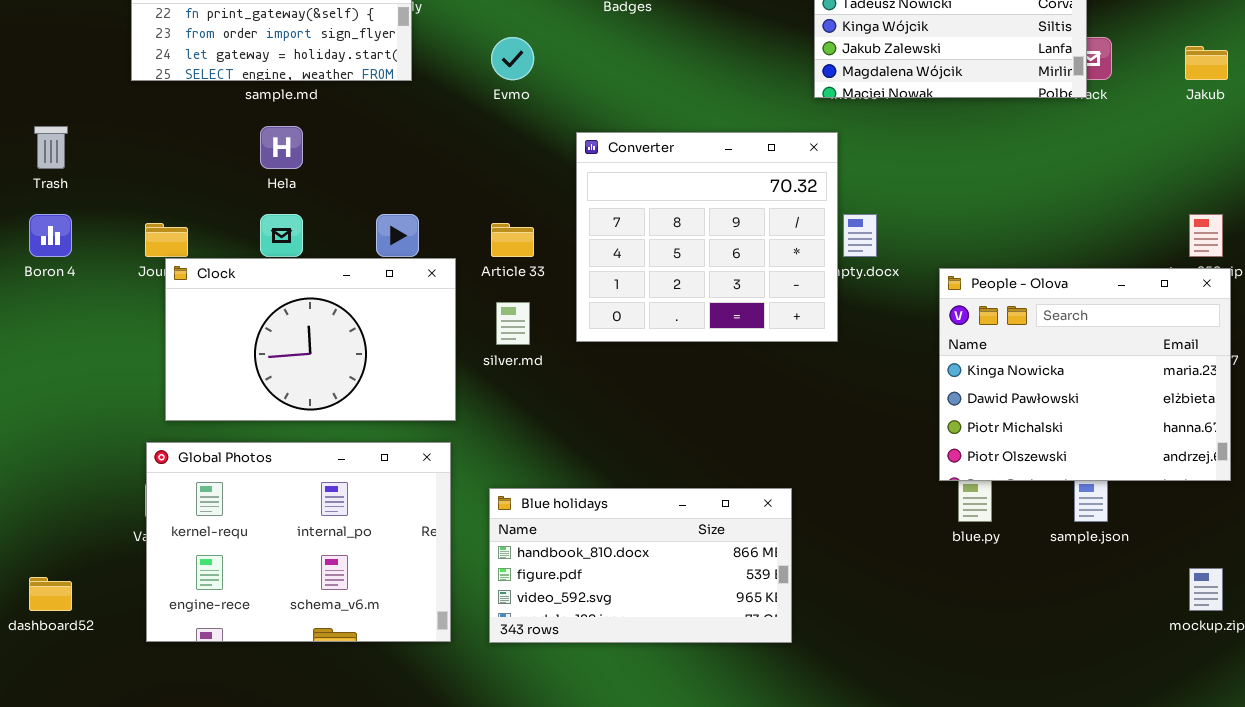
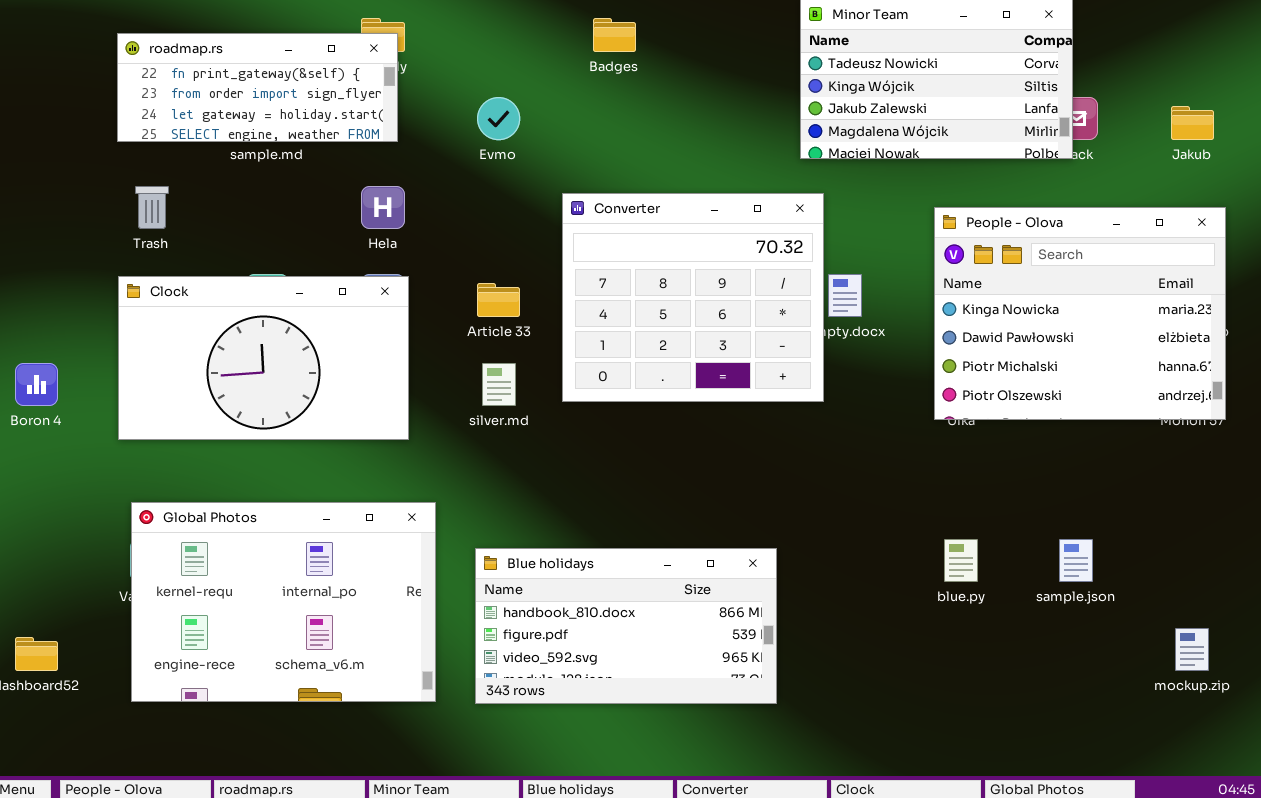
Trash: [34,126,68,169] -> [135,186,169,229], moved
Hela: [260,126,303,169] -> [361,186,405,229], moved
Boron 4: [29,214,72,257] -> [15,363,58,406], moved
Clock: [165,258,456,421] -> [118,276,409,440], moved
People - Olova: [939,268,1231,481] -> [934,207,1226,420], moved

